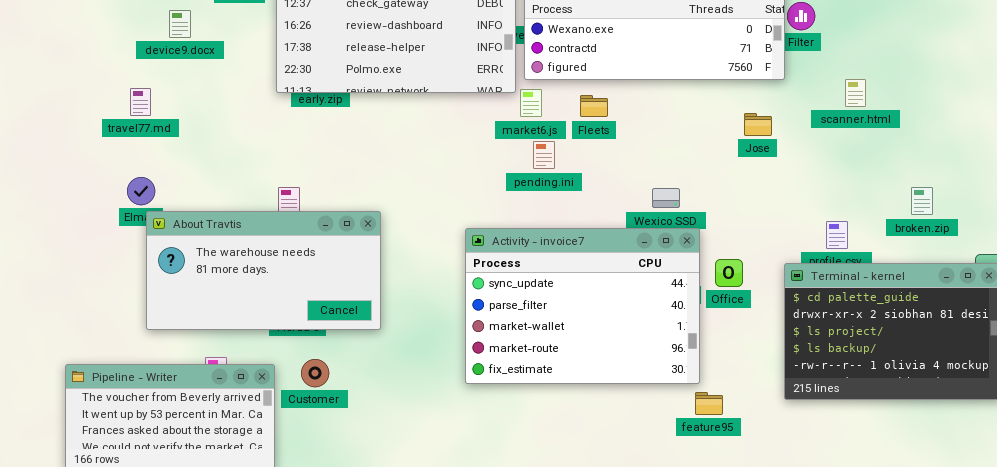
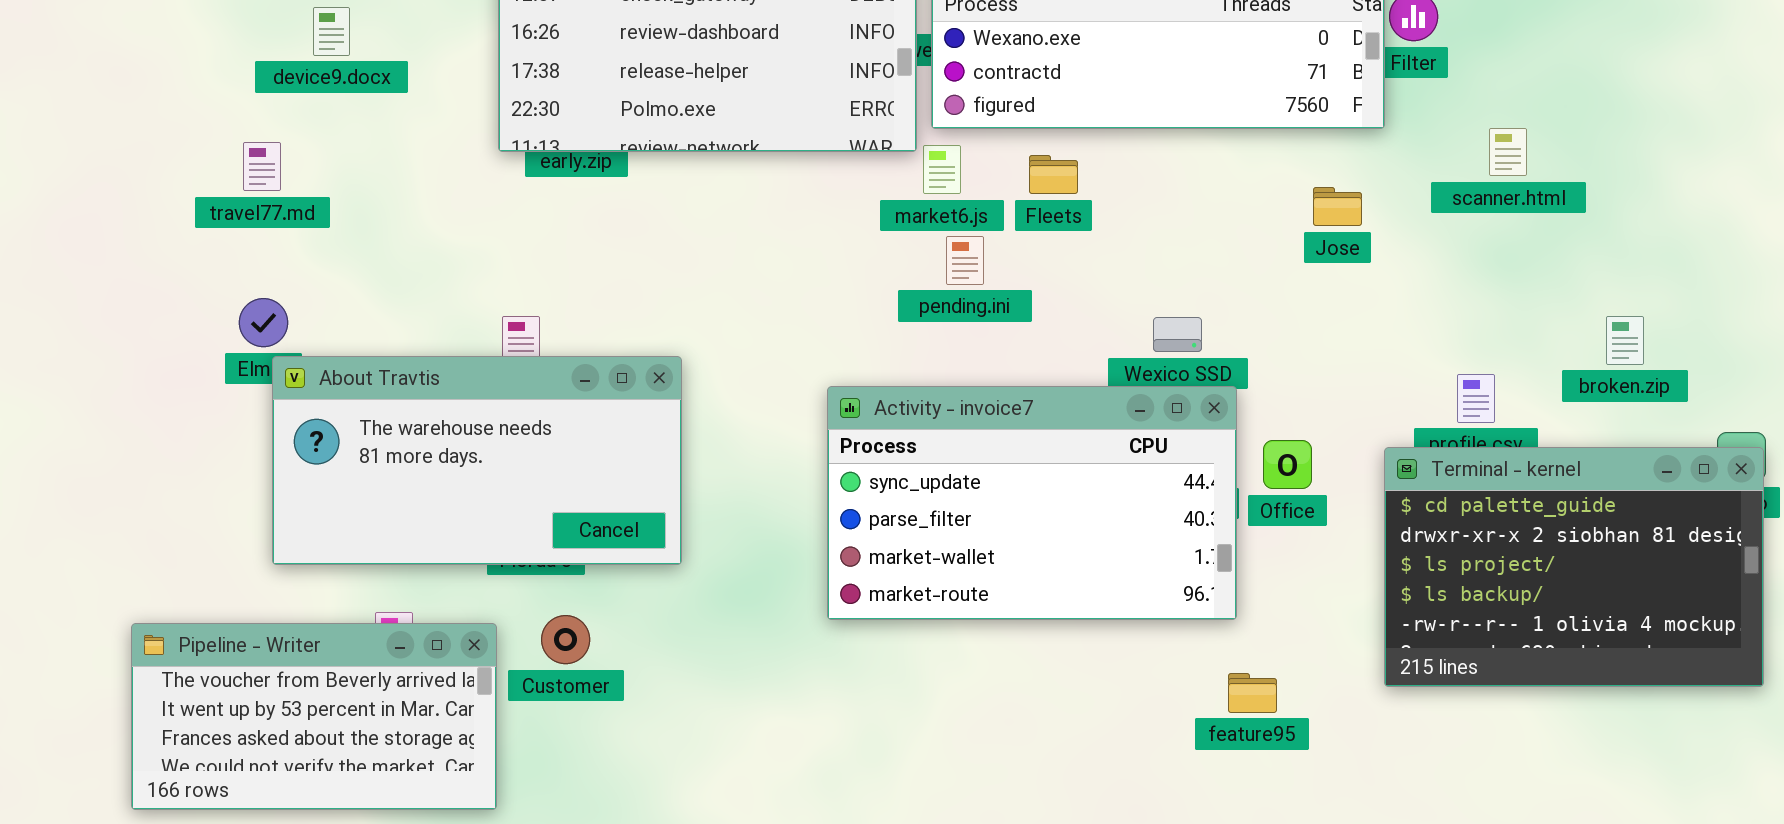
Activity - invoice7: [465,228,700,384] -> [827,386,1237,620], resized

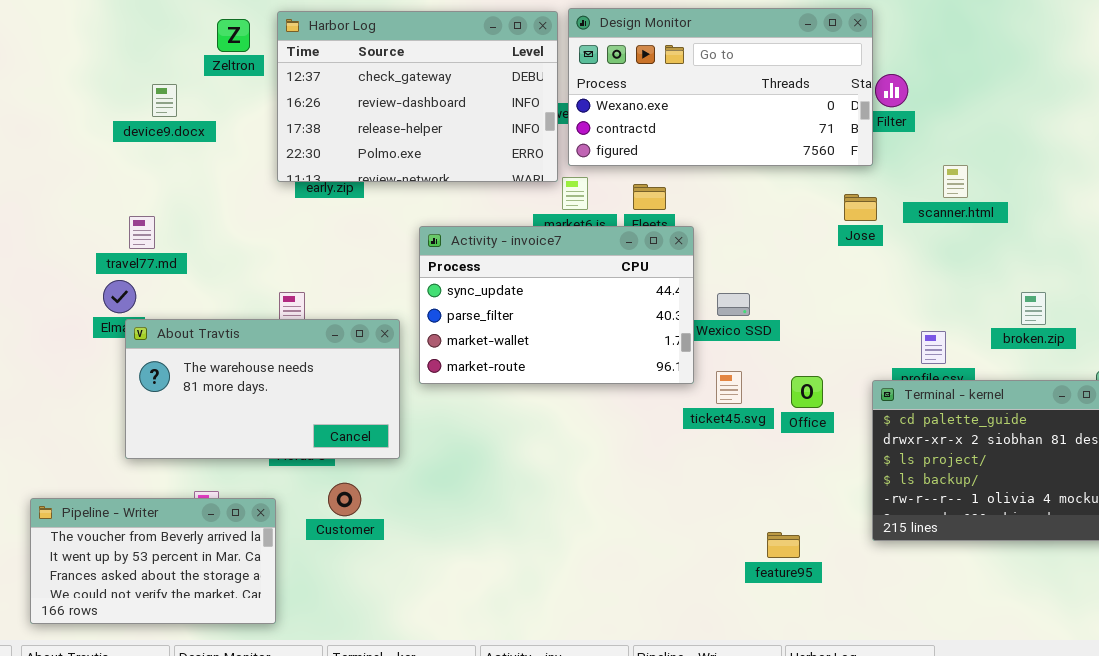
travel77.md: [243,142,281,191] -> [129,216,155,249], moved
Jose: [1313,187,1362,226] -> [844,194,877,221], moved
Activity - invoice7: [827,386,1237,620] -> [419,226,694,384], moved
Customer: [541,615,590,664] -> [328,483,361,516], moved

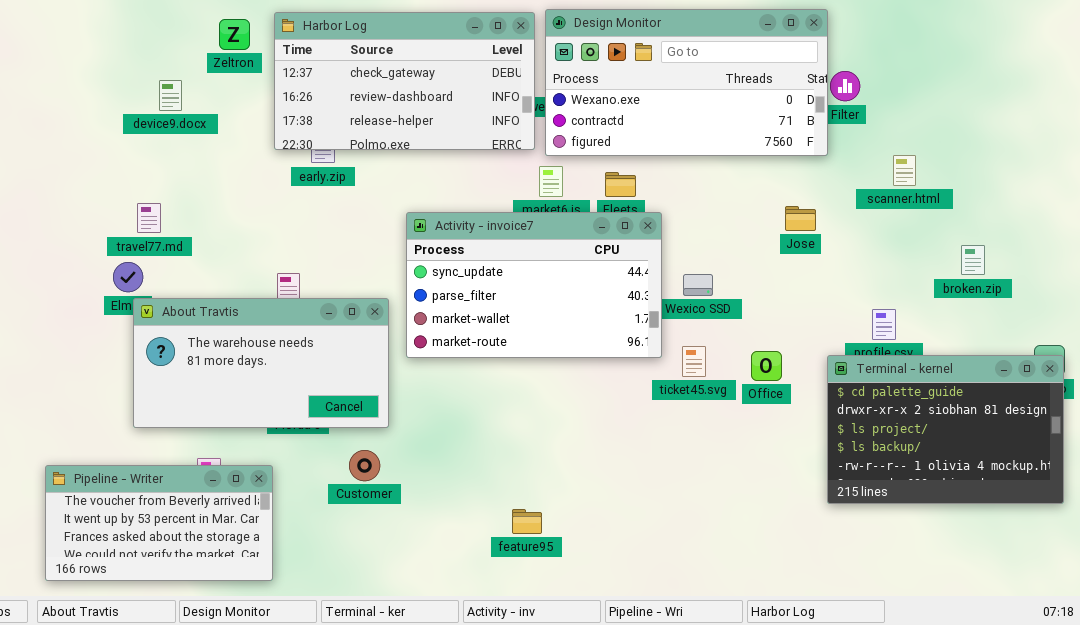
Harbor Log: [277,11,558,182] -> [274,12,535,150], resized
Jose: [844,194,877,221] -> [785,206,816,231], moved
broken.zip: [1021,292,1046,325] -> [961,245,985,275], moved
Customer: [328,483,361,516] -> [349,450,380,481], moved
feature95: [767,532,800,558] -> [512,509,542,534], moved

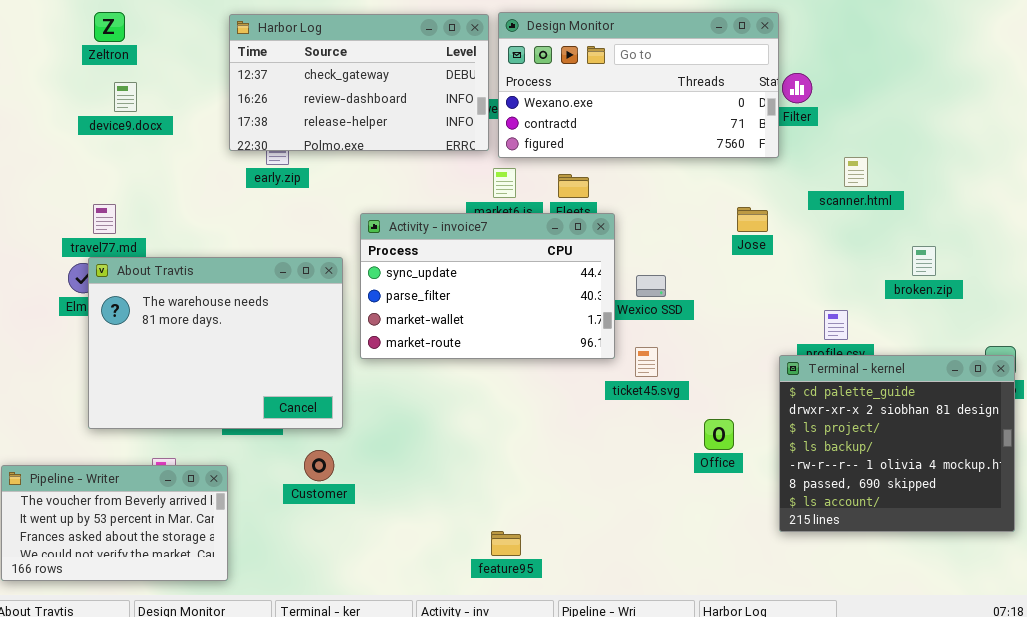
Zeltron: [219,19,250,50] -> [94,12,125,42], moved
About Travtis: [133,298,389,428] -> [88,257,343,429], resized
Office: [751,351,782,381] -> [704,419,734,450], moved
Terminal - kernel: [827,355,1064,504] -> [779,355,1015,532], resized
feature95: [512,509,542,534] -> [491,531,521,556], moved

